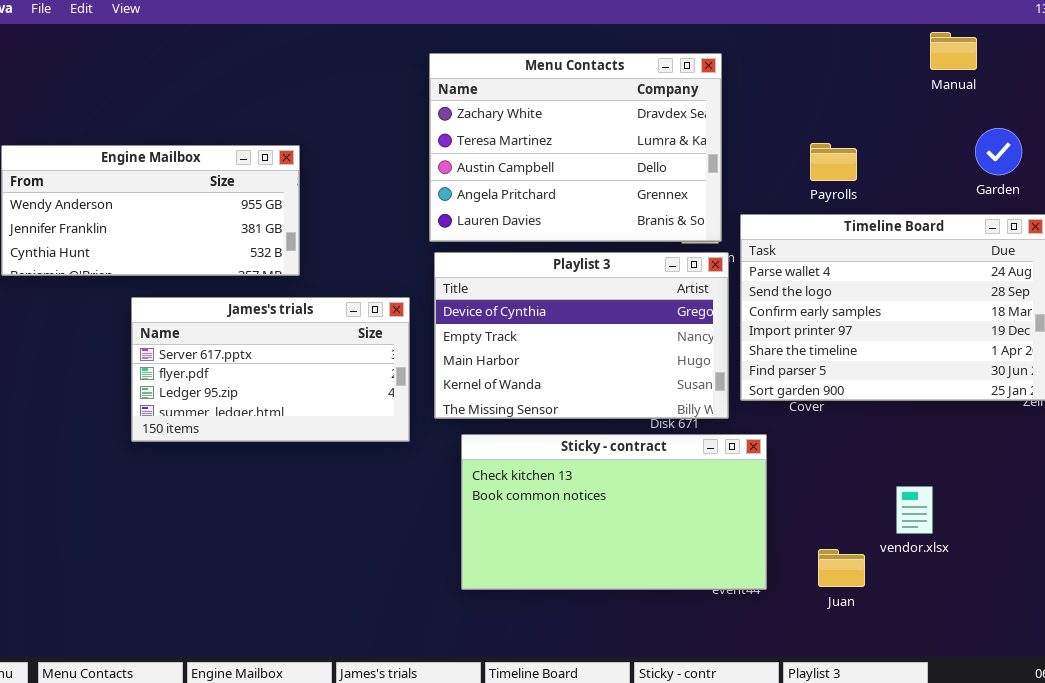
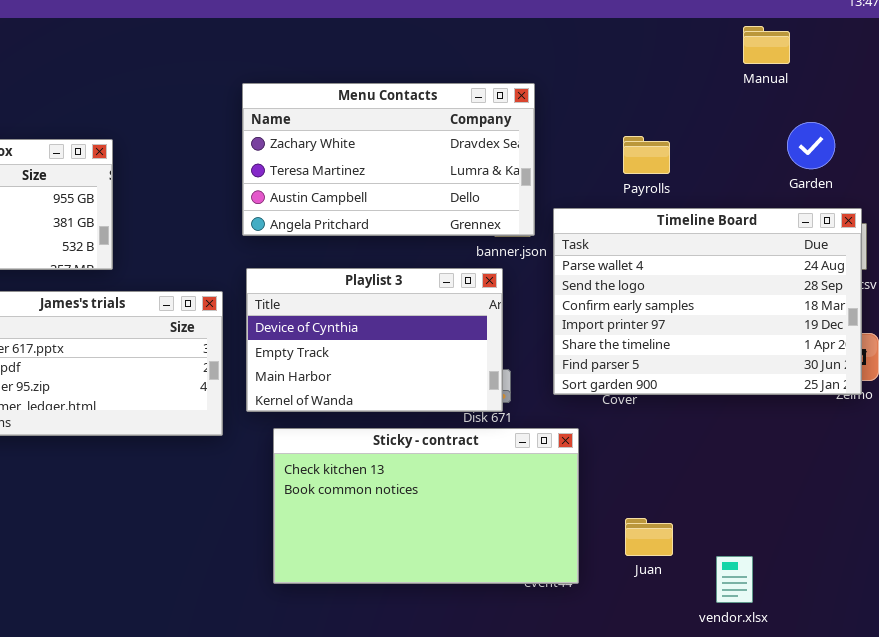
Menu Contacts: [429,53,722,242] -> [242,83,535,236], resized
Playlist 3: [434,252,729,419] -> [246,268,503,412], resized
vendor.xlsx: [896,486,933,534] -> [716,556,753,603], moved
Juan: [818,549,865,587] -> [625,518,673,556], moved

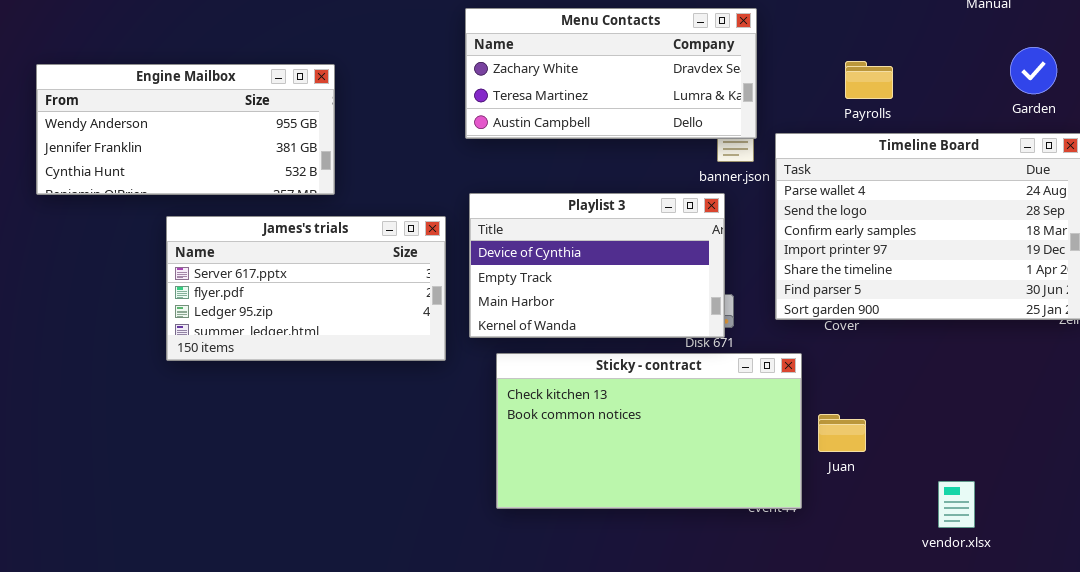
Menu Contacts: [242,83,535,236] -> [465,8,757,139], resized
Juan: [625,518,673,556] -> [818,414,866,452], moved

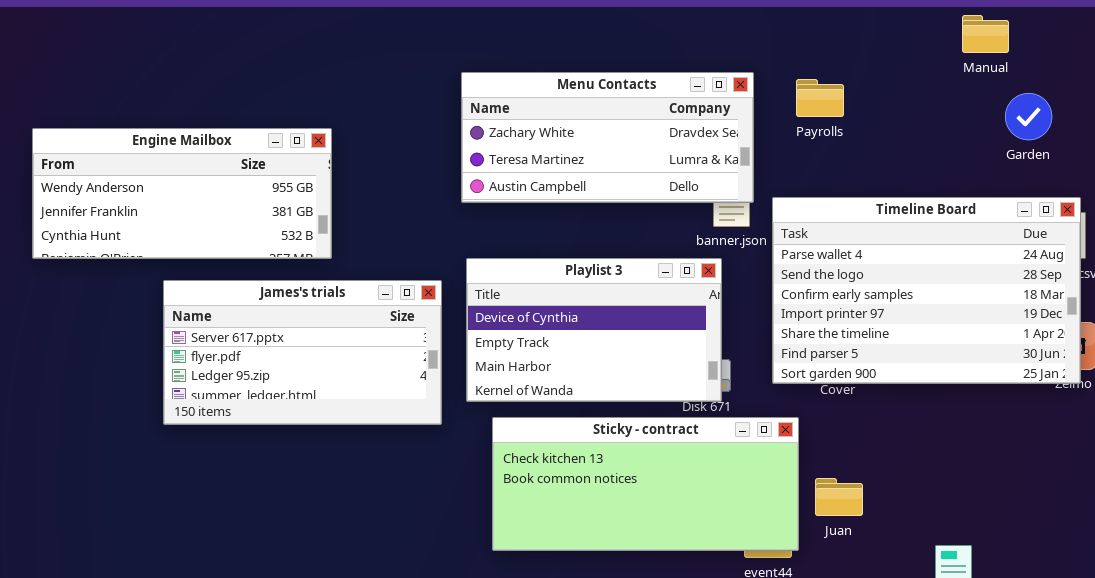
Garden: [1010,47,1057,94] -> [1005,93,1052,140], moved
Payrolls: [845,61,893,99] -> [796,79,844,117], moved
Sticky - contract: [496,353,802,509] -> [492,417,799,551], resized

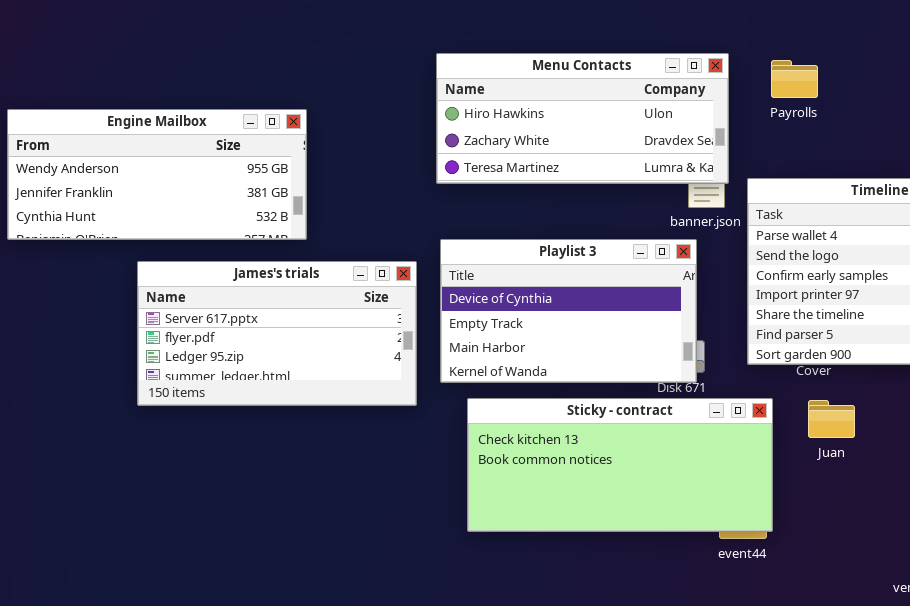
Menu Contacts: [461,72,754,203] -> [436,53,729,184], scrolled up 1 row
Juan: [815,478,863,516] -> [808,400,855,438], moved

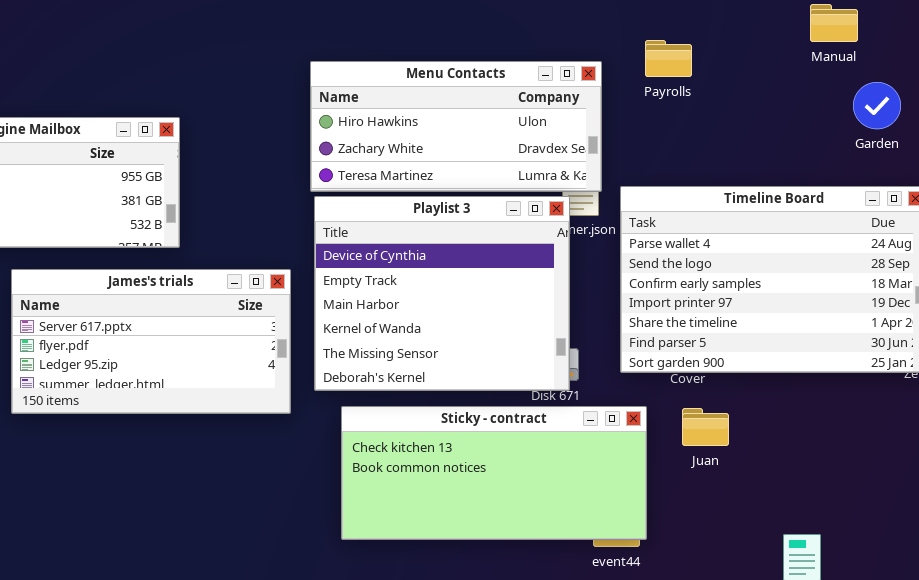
Payrolls: [771,60,818,98] -> [645,40,692,77], moved
Playlist 3: [440,239,697,383] -> [314,196,570,391], resized

